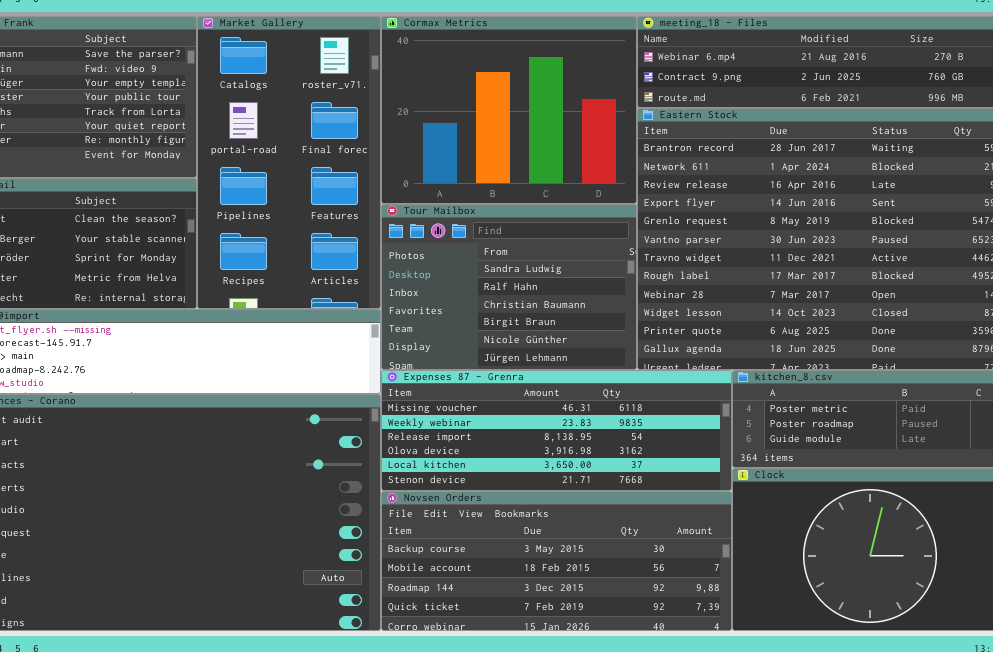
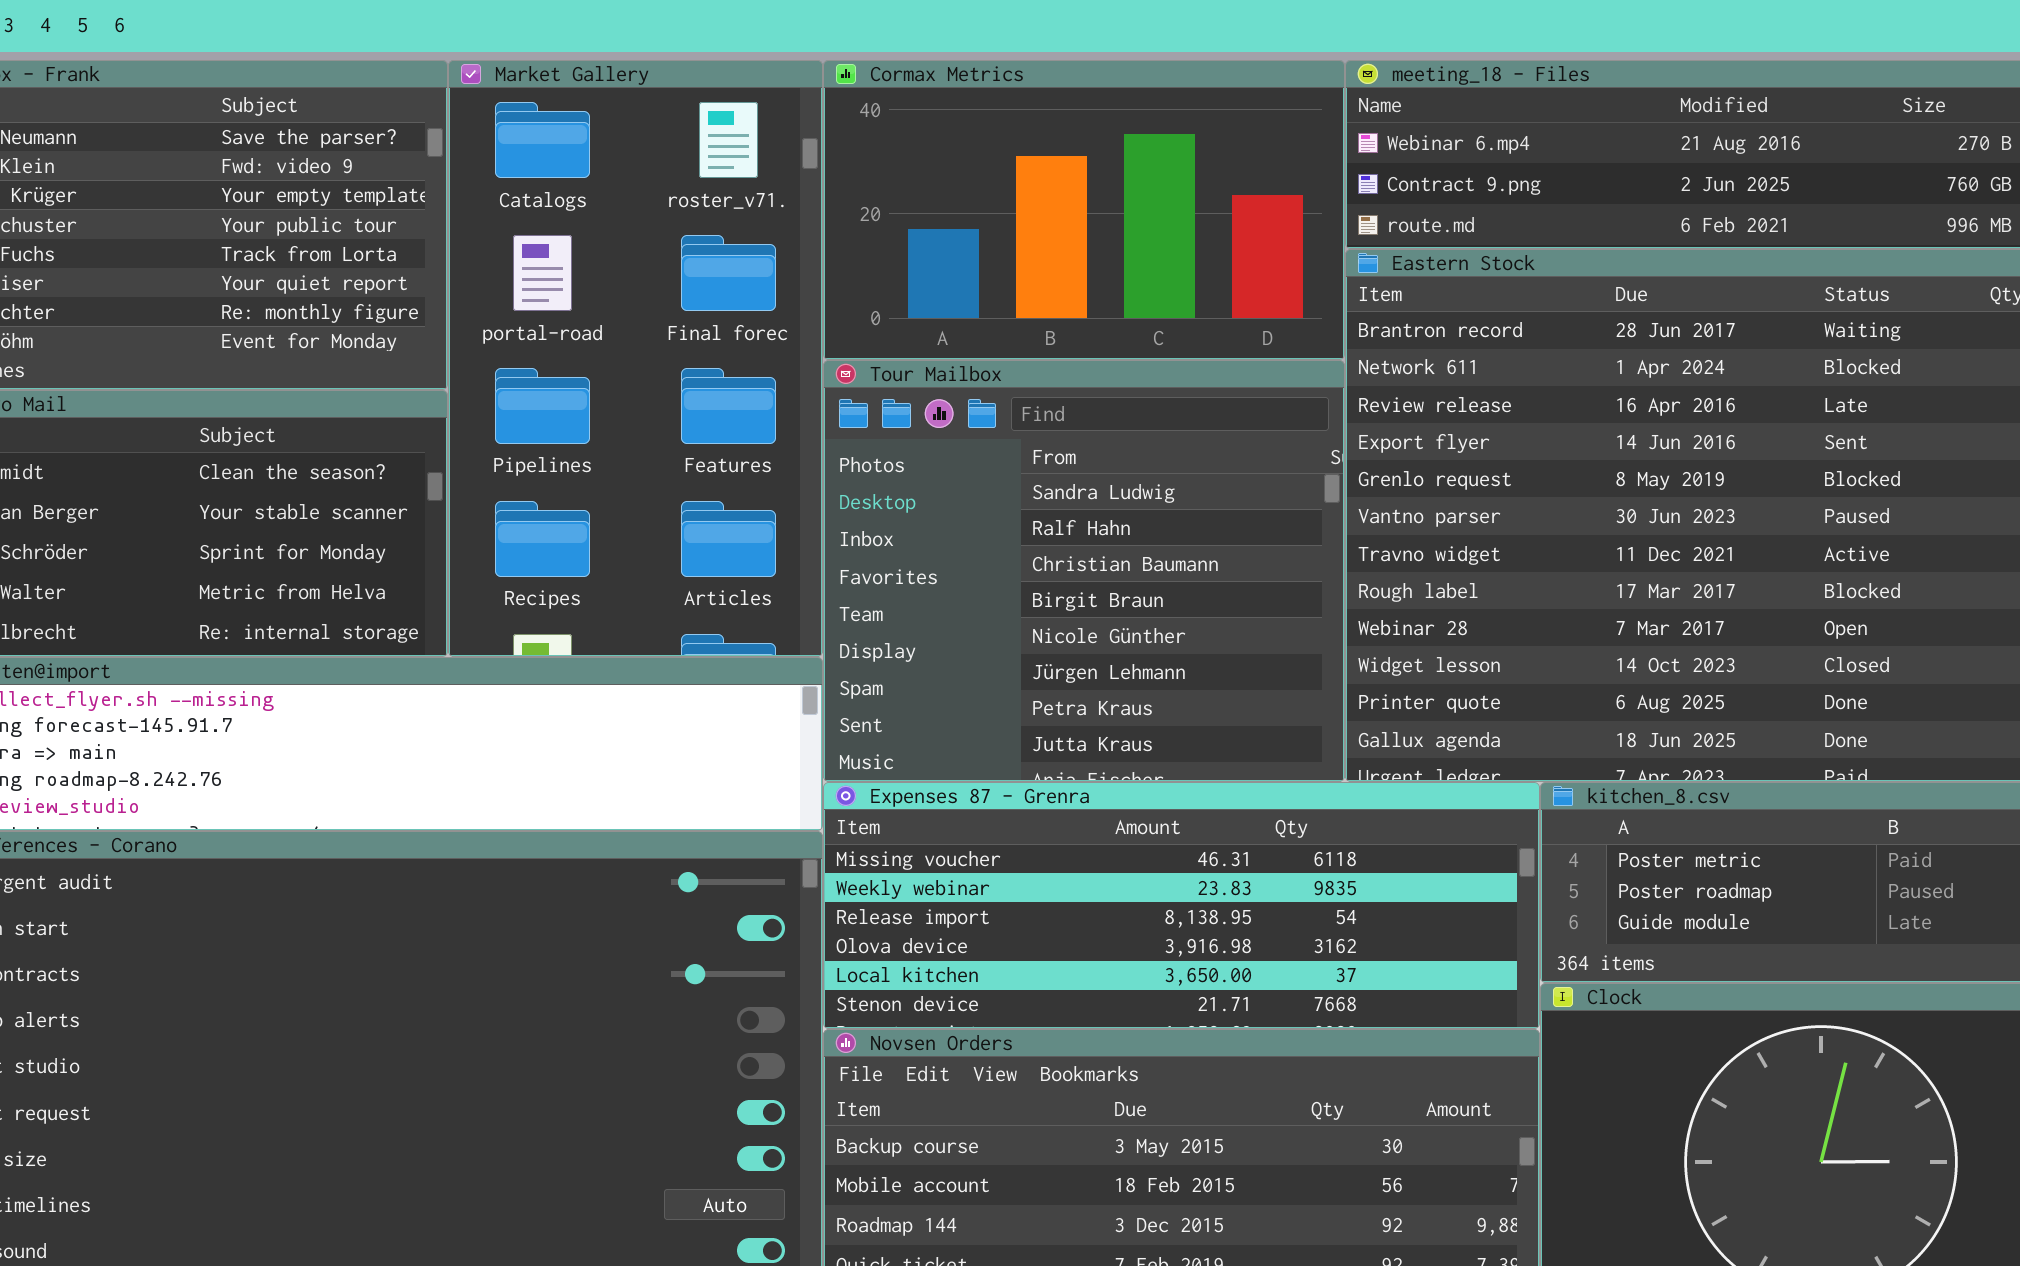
Cormax Metrics: [381,16,637,204] -> [823,60,1345,360], resized
Tour Mailbox: [381,204,637,370] -> [823,360,1345,782], resized

